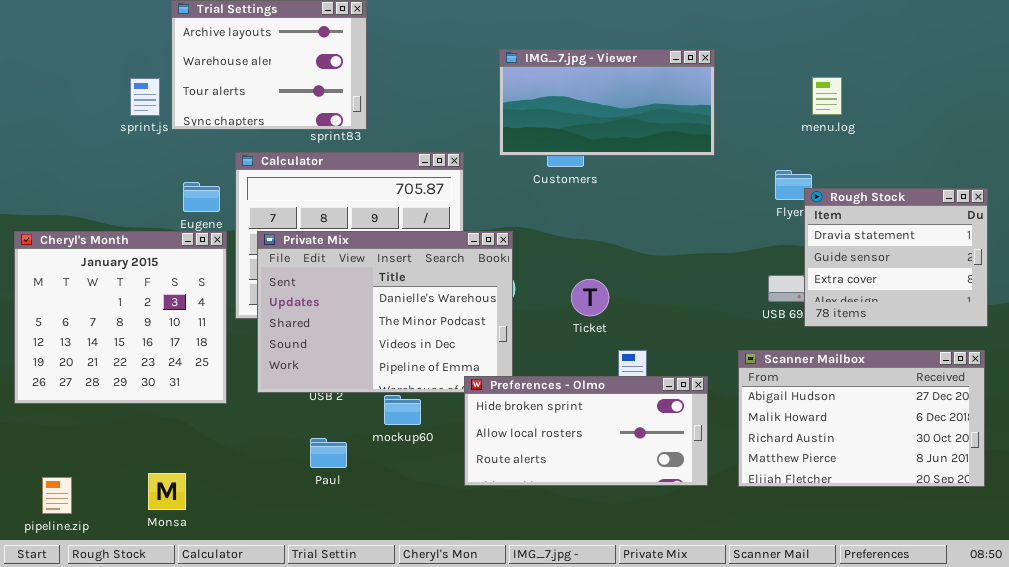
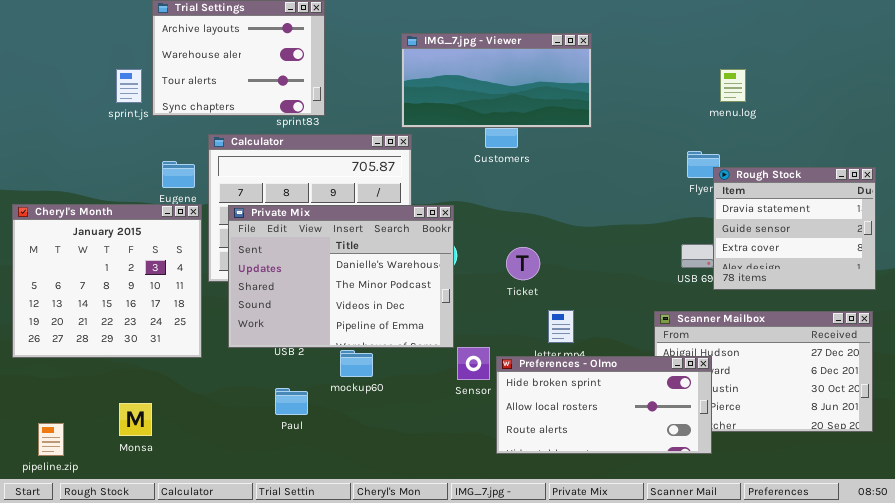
IMG_7.jpg - Viewer: [499,49,715,156] -> [401,33,592,128], moved
Preferences - Olmo: [464,376,708,486] -> [496,356,712,454], moved
Monsa: [148,473,186,510] -> [119,403,152,436], moved

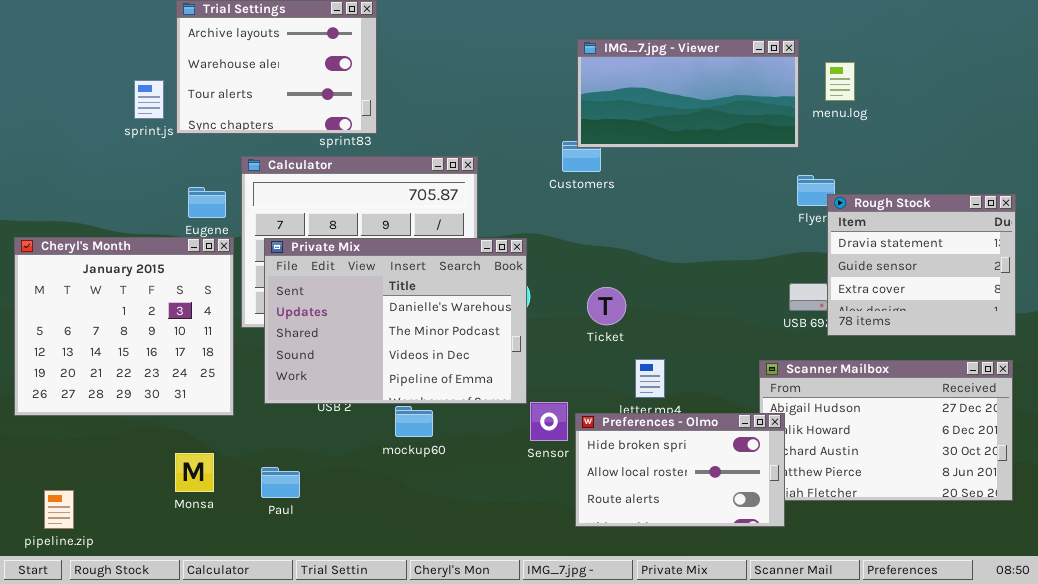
IMG_7.jpg - Viewer: [401,33,592,128] -> [577,39,799,148], moved
menu.log: [720,69,746,102] -> [825,62,855,101], moved
Preferences - Olmo: [496,356,712,454] -> [575,413,785,527], resized
Paul: [275,388,308,415] -> [261,467,300,498], moved
Monsa: [119,403,152,436] -> [175,453,214,492], moved

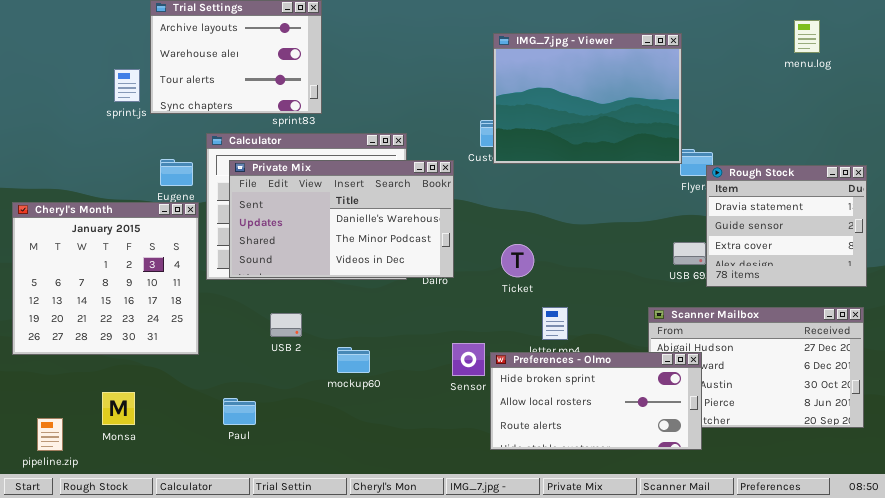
IMG_7.jpg - Viewer: [577,39,799,148] -> [493,33,682,164], resized
menu.log: [825,62,855,101] -> [794,20,820,53], moved
Private Mix: [264,238,527,404] -> [229,160,454,278], moved, resized
Preferences - Olmo: [575,413,785,527] -> [490,352,702,450], resized
Monsa: [175,453,214,492] -> [102,392,135,425], moved

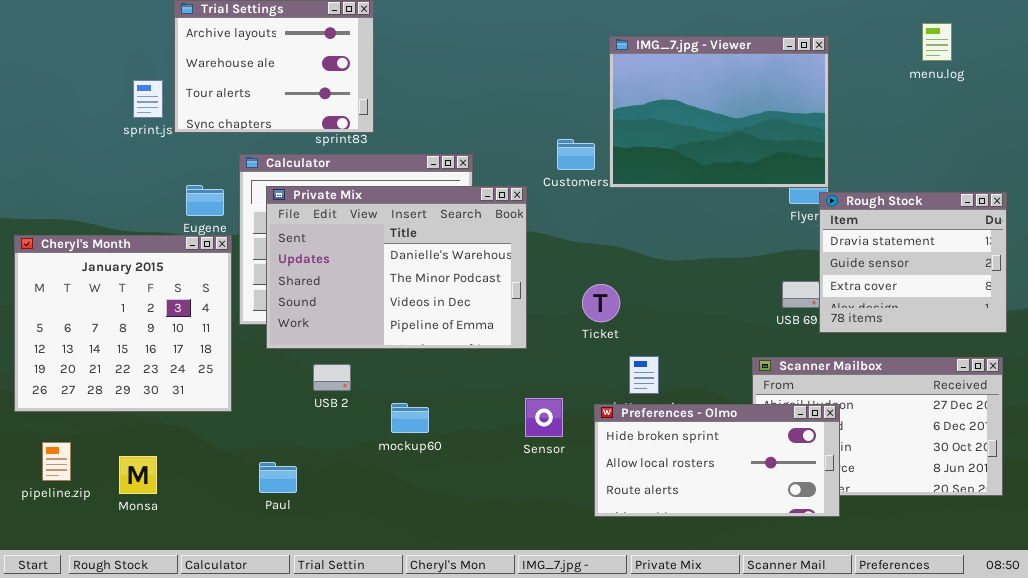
IMG_7.jpg - Viewer: [493,33,682,164] -> [609,36,829,188], moved
Private Mix: [229,160,454,278] -> [266,186,527,349], resized
Preferences - Olmo: [490,352,702,450] -> [594,404,840,517], moved
pipeline.zip: [37,418,63,451] -> [42,442,71,481], moved

